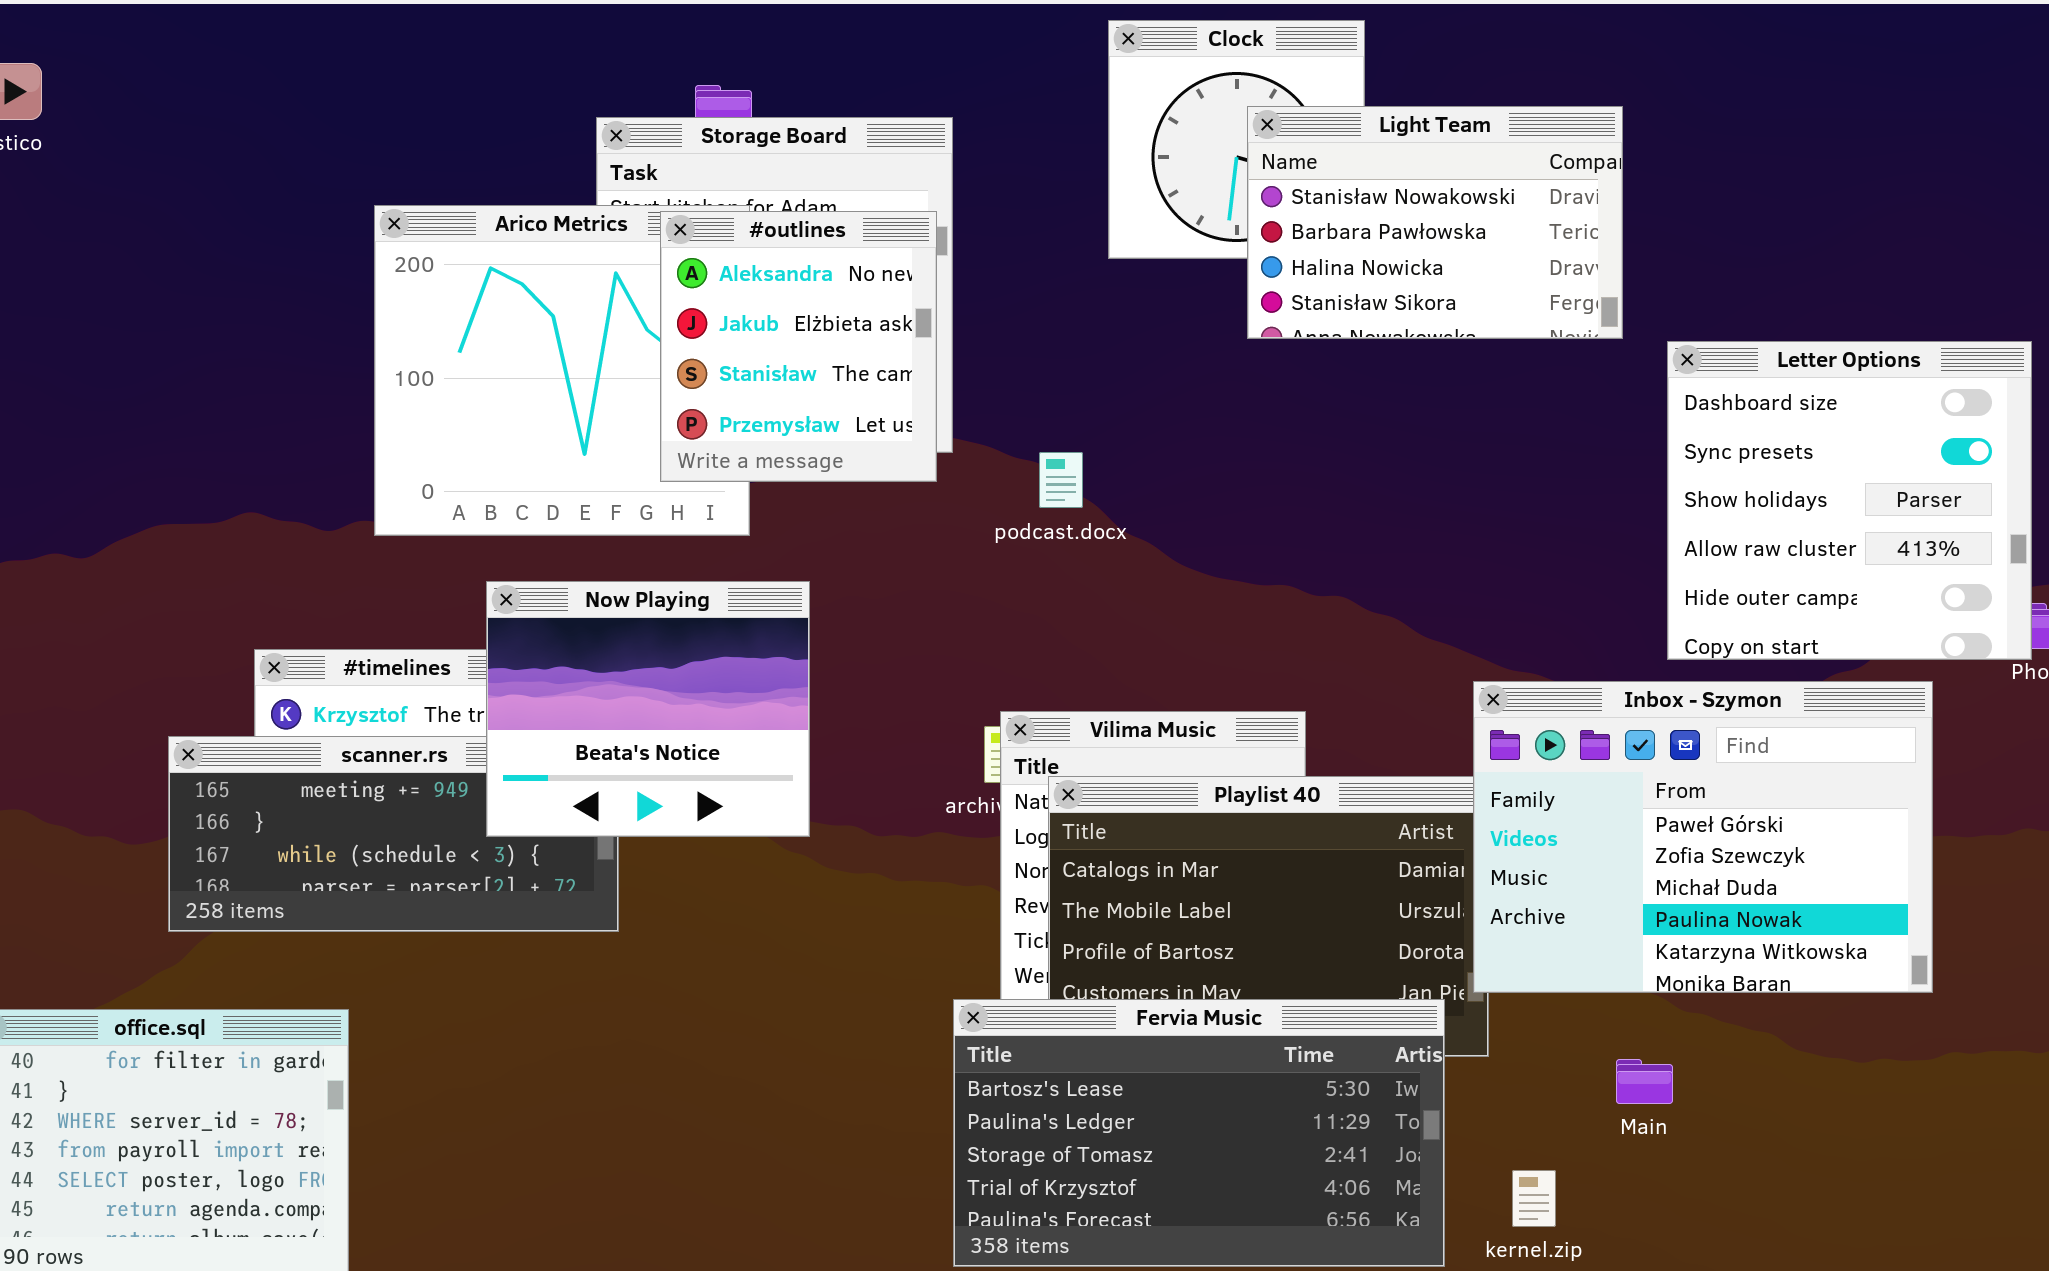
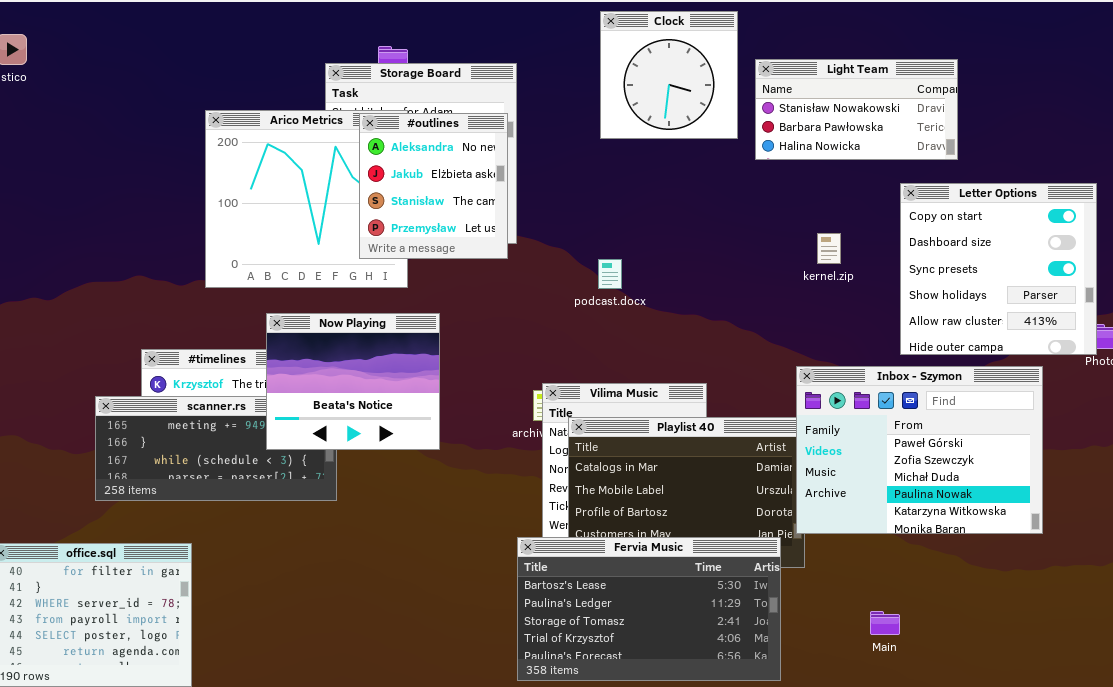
Light Team: [1247,106,1623,339] -> [755,59,958,160], moved, resized
Letter Options: [1667,341,2032,660] -> [900,183,1097,355], scrolled up 1 row
podcast.docx: [1039,452,1083,508] -> [598,259,622,289], moved
Main: [1616,1059,1673,1104] -> [870,611,900,635], moved
kernel.zip: [1512,1170,1556,1227] -> [817,233,841,264], moved

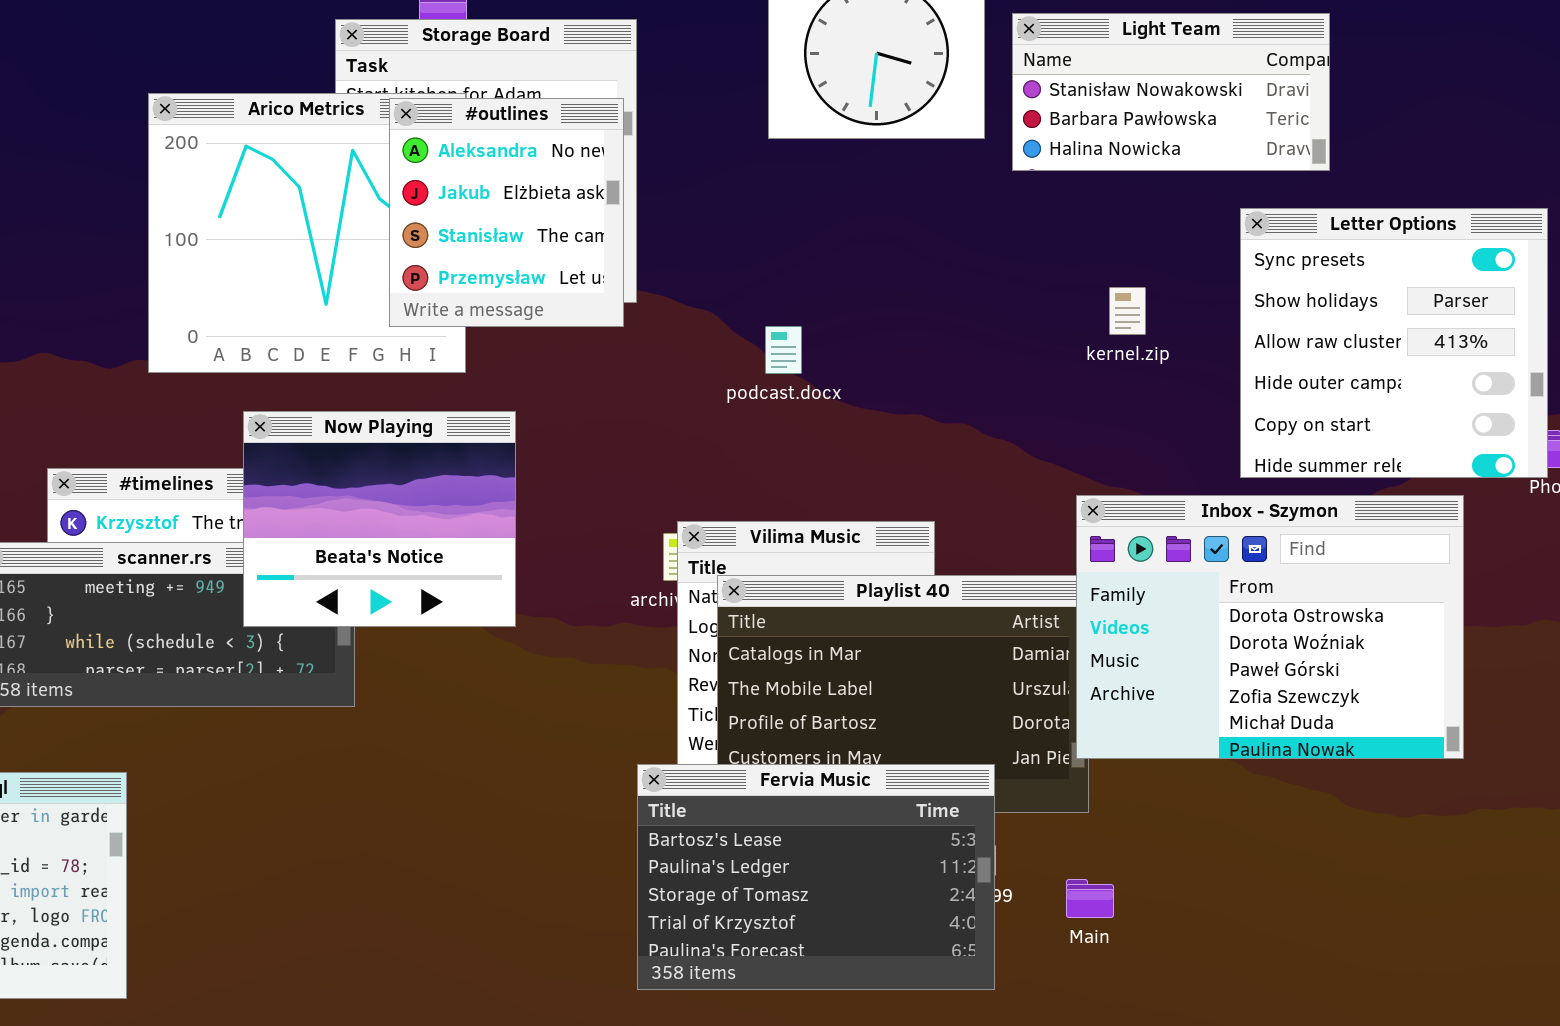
Letter Options: [900,183,1097,355] -> [1240,208,1548,478], scrolled down 2 rows
Inbox - Szymon: [796,366,1043,534] -> [1076,495,1464,759], scrolled up 2 rows
Fervia Music: [517,537,781,681] -> [637,764,995,990], resized
Main: [870,611,900,635] -> [1066,879,1114,918], moved

